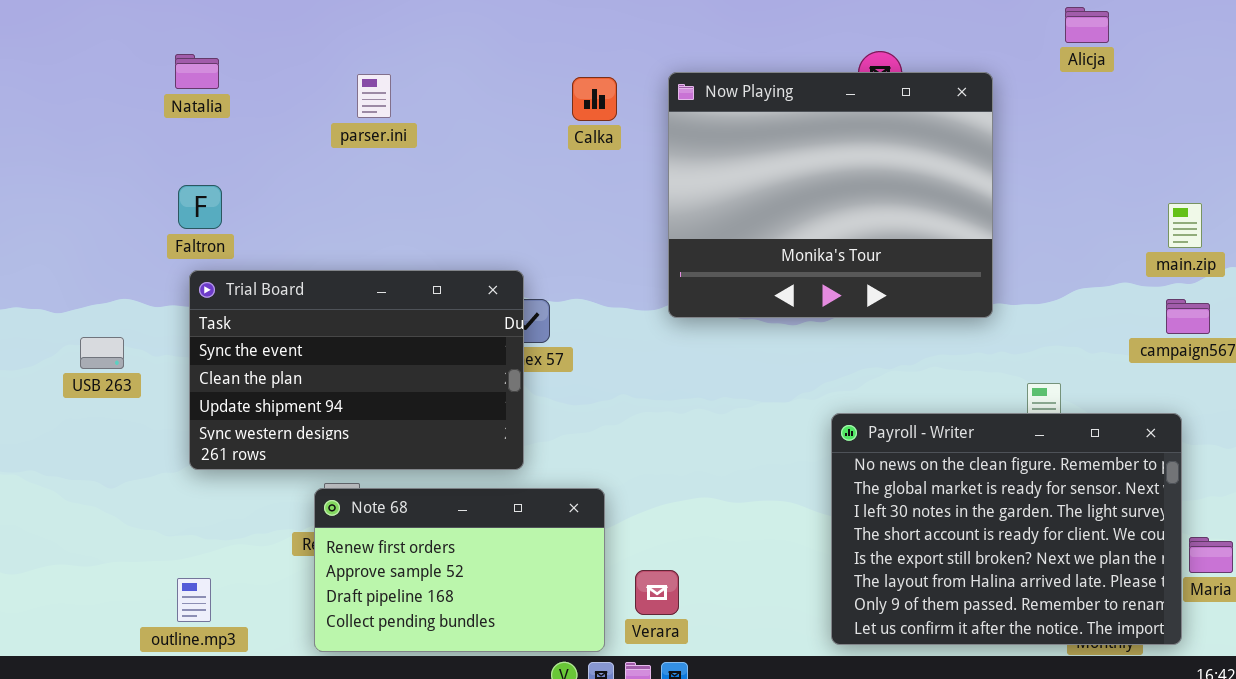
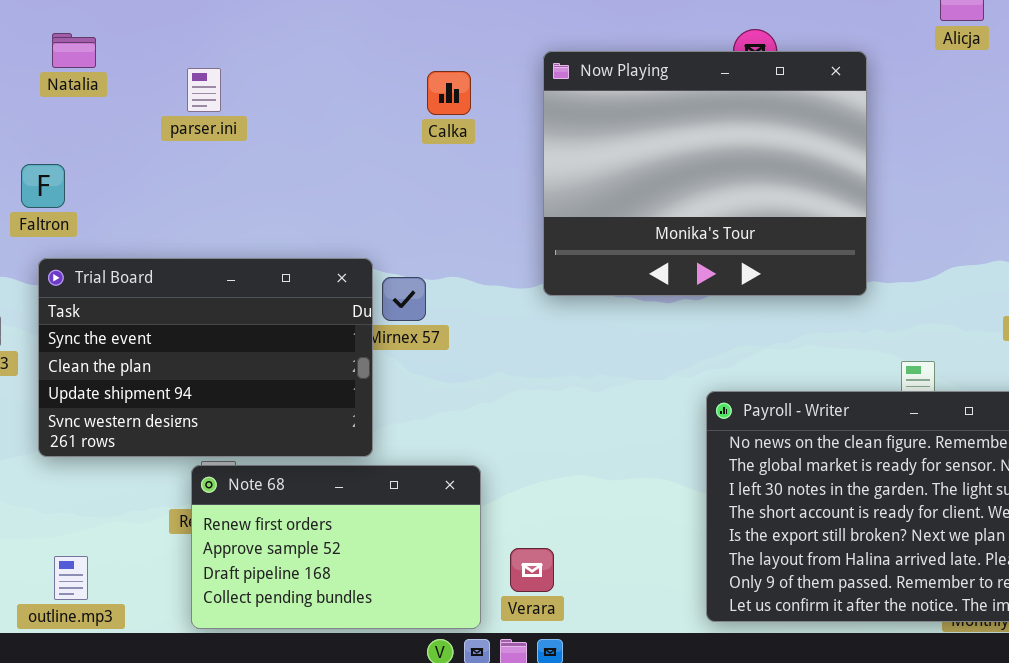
parser.ini: [357,74,391,118] -> [187,68,221,112], moved
Calka: [572,77,617,121] -> [427,71,471,115], moved
Faltron: [178,185,222,229] -> [21,164,65,208], moved
Trial Board: [189,270,524,470] -> [38,258,373,457], moved

